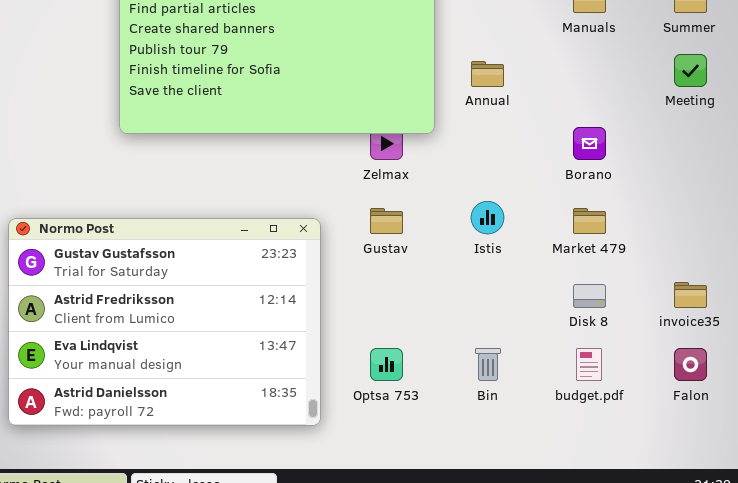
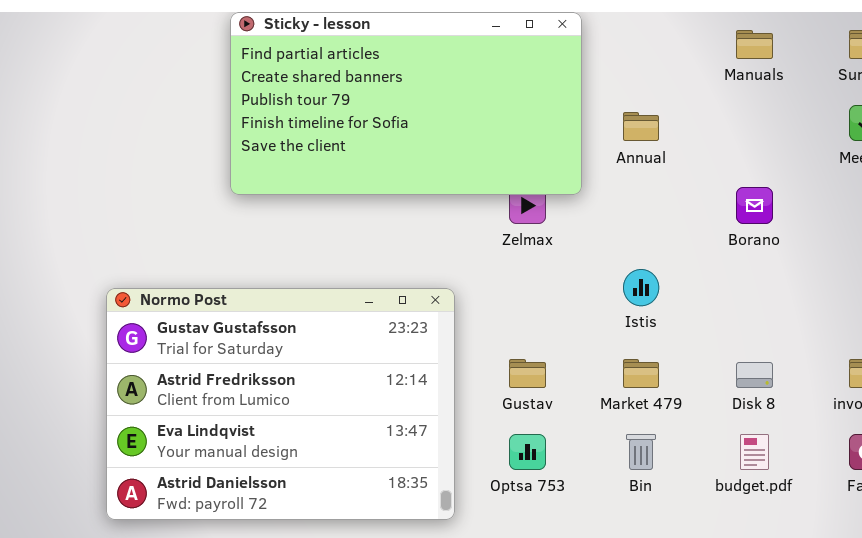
Gustav: [370,208,403,234] -> [509,359,546,388], moved
Market 479: [573,208,606,234] -> [623,359,659,388], moved

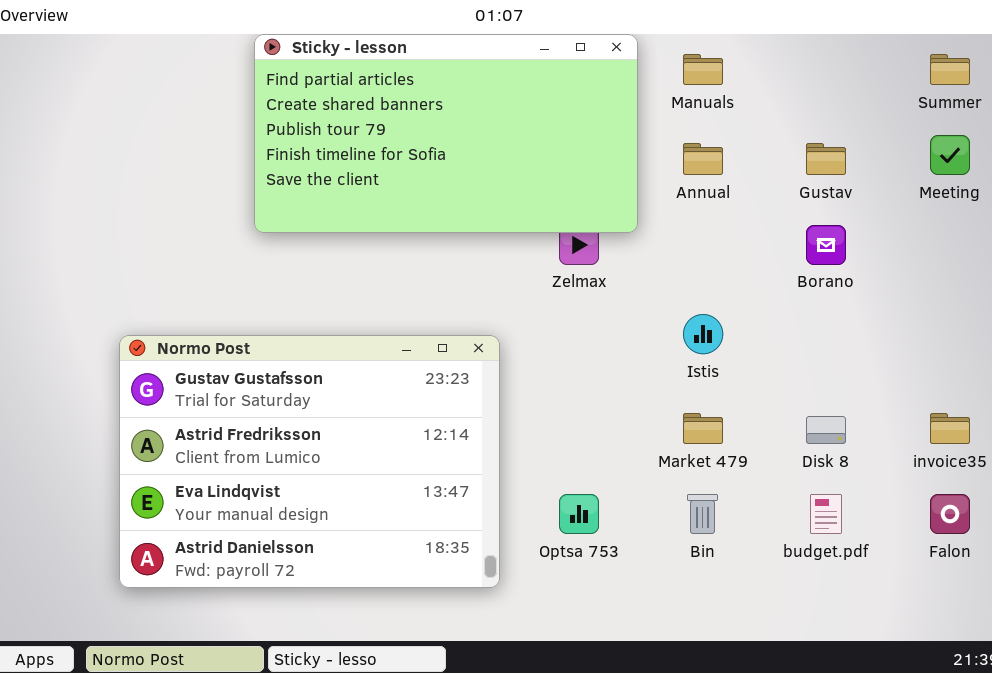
Manuals: [736,30,773,59] -> [683,54,723,85], moved
Gustav: [509,359,546,388] -> [806,143,846,175], moved

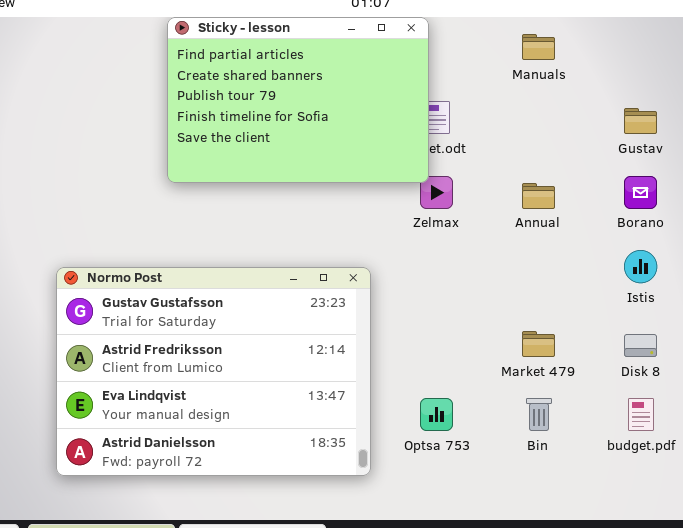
Sticky - lesson: [254,34,638,233] -> [167,17,429,183], resized
Annual: [683,143,723,175] -> [522,183,555,209], moved
Istis: [683,314,723,354] -> [624,250,657,283], moved

